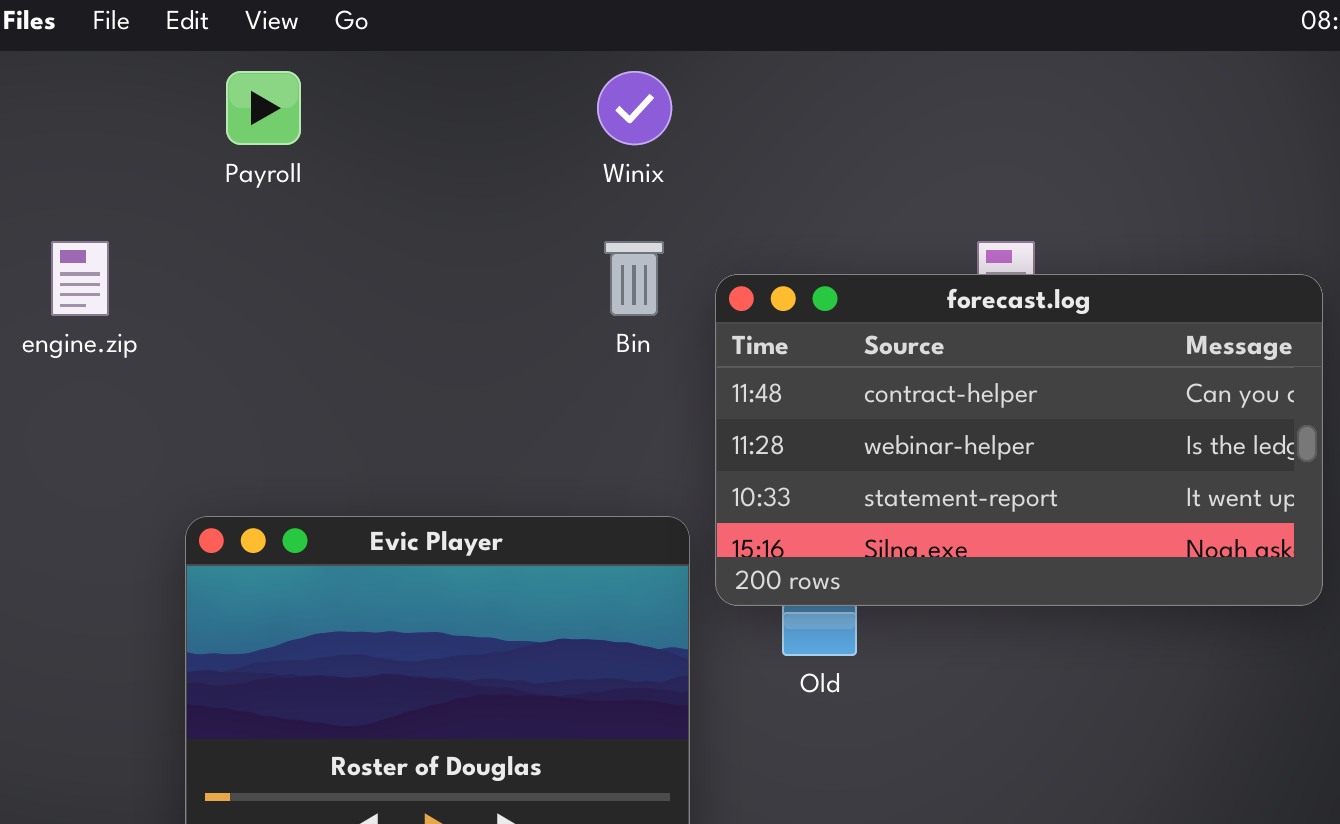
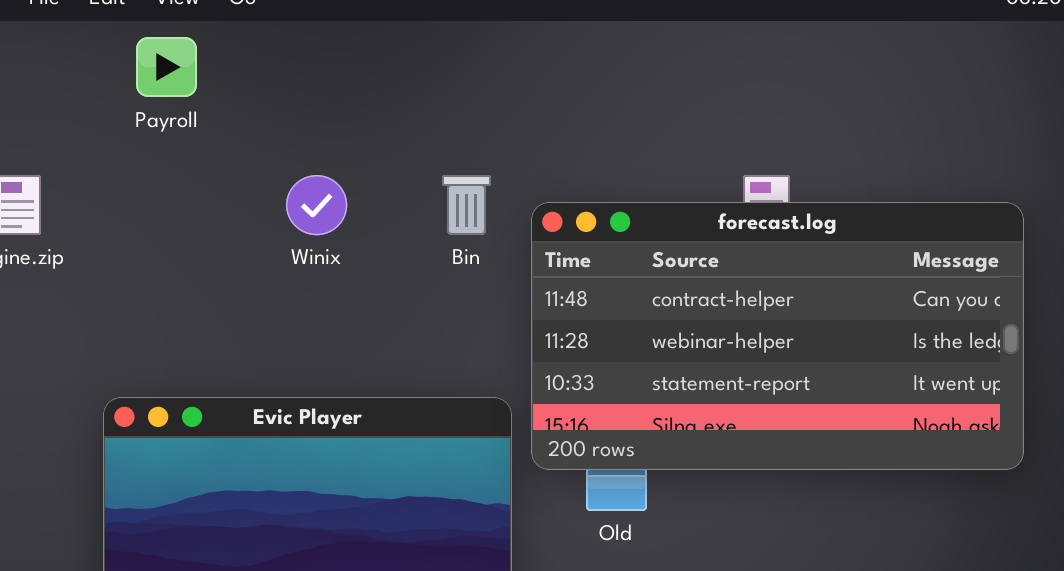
Winix: [597,71,672,145] -> [286,175,347,235], moved

